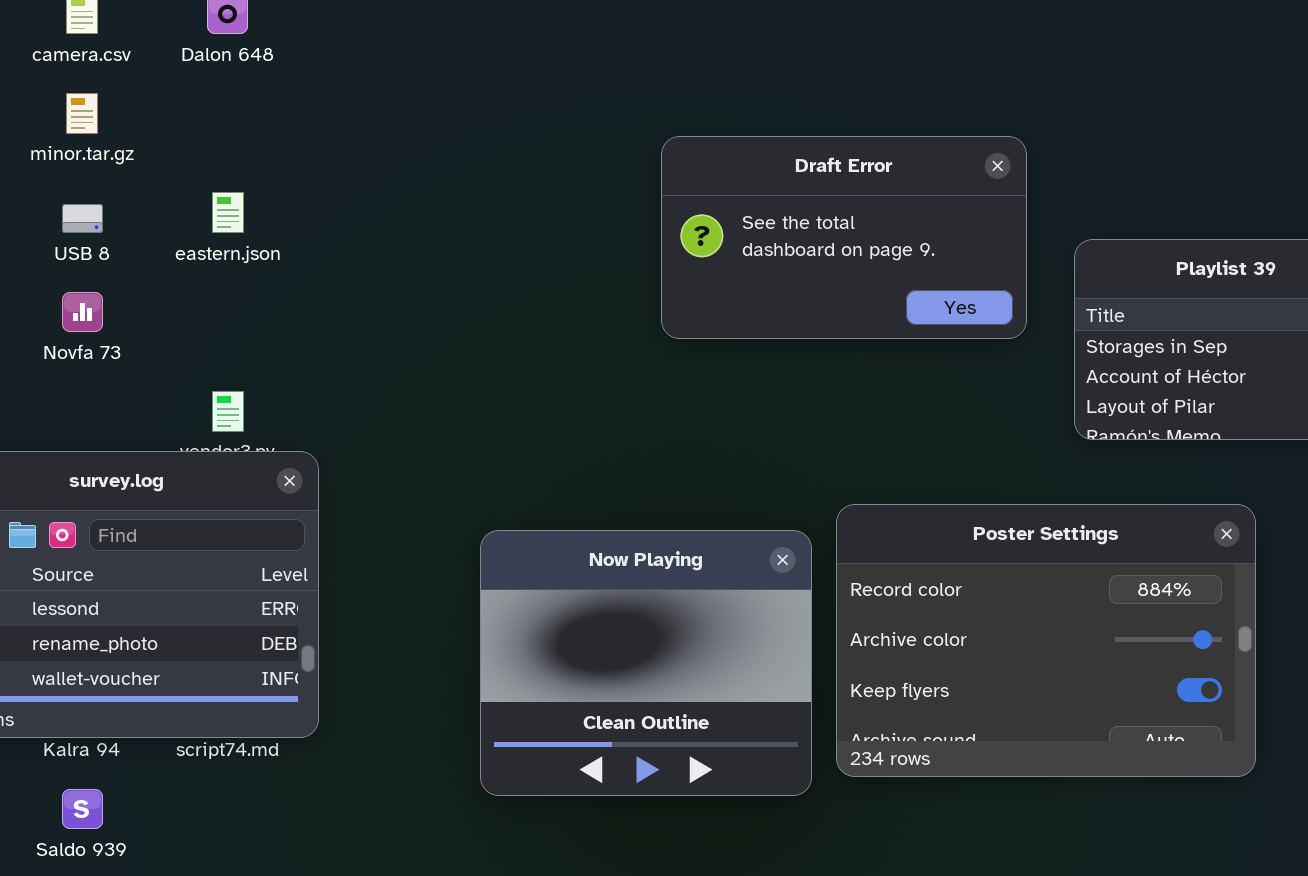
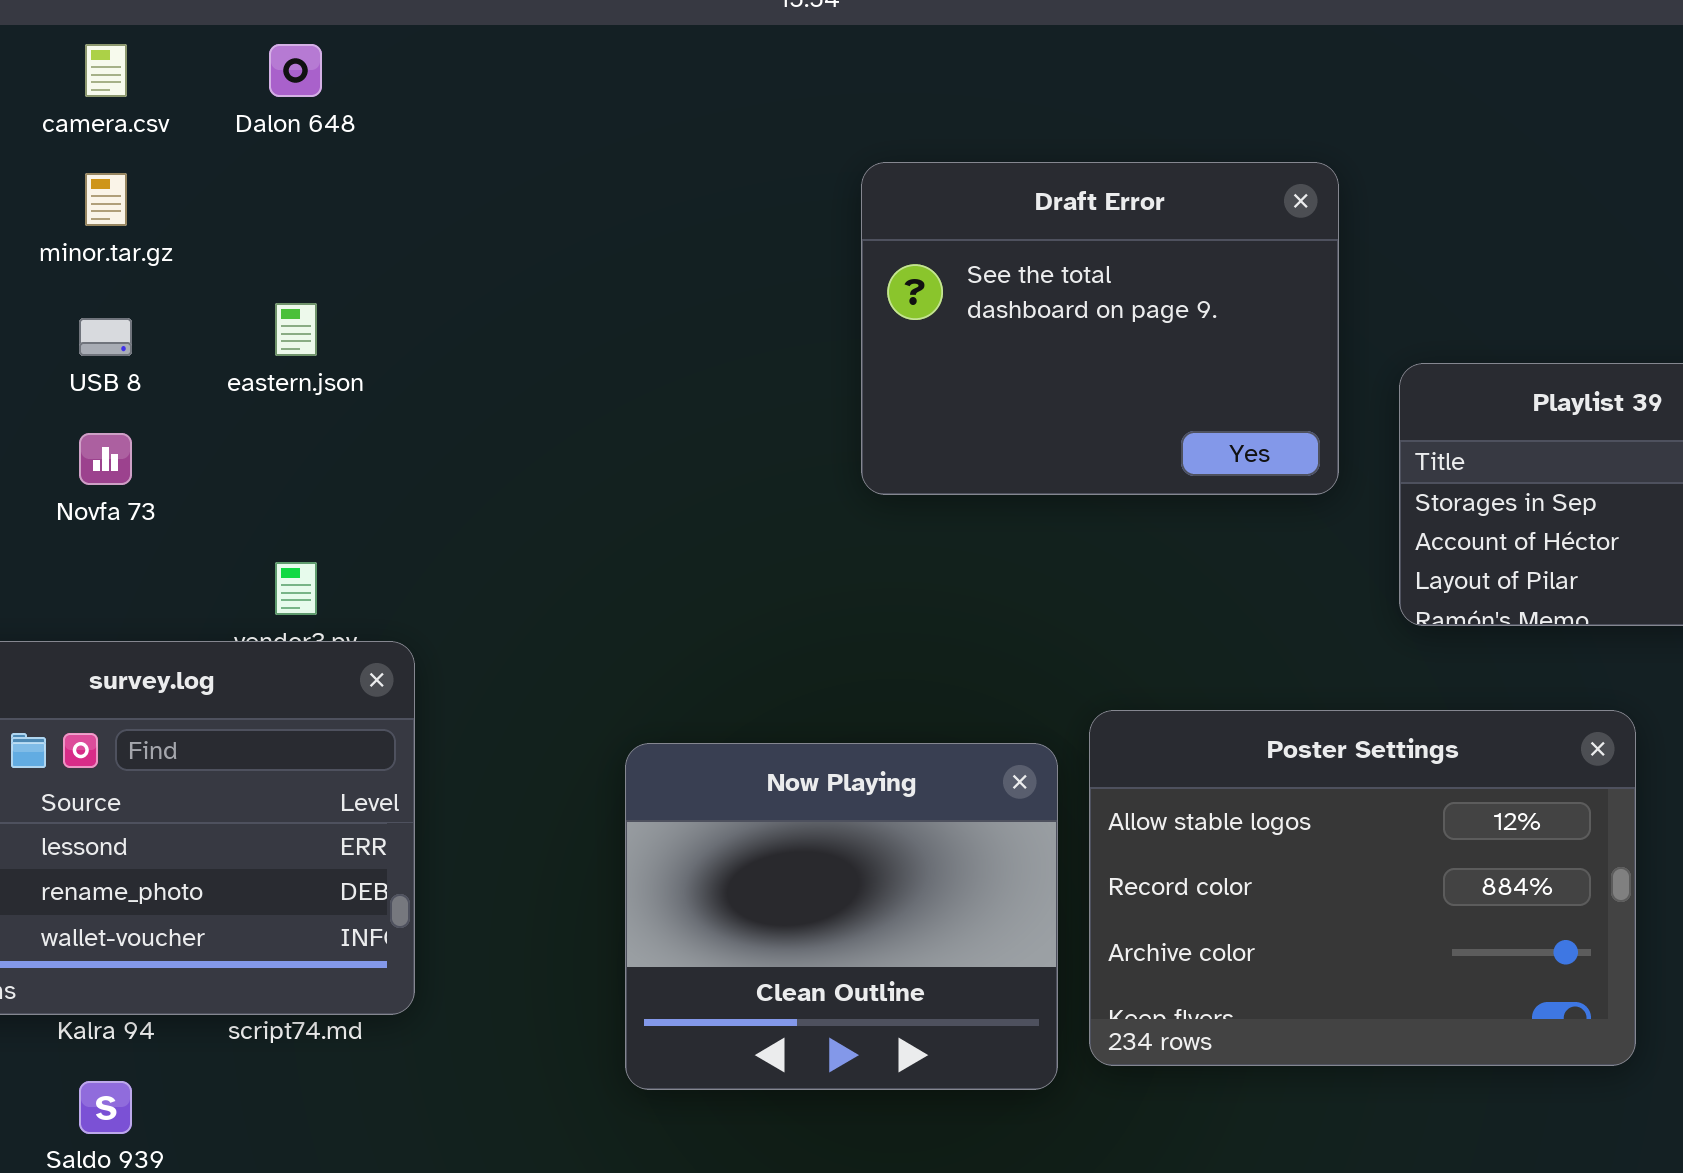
Draft Error: [661,136,1027,339] -> [861,162,1339,495], resized
Poster Settings: [836,504,1256,777] -> [1089,710,1636,1066], scrolled up 1 row

